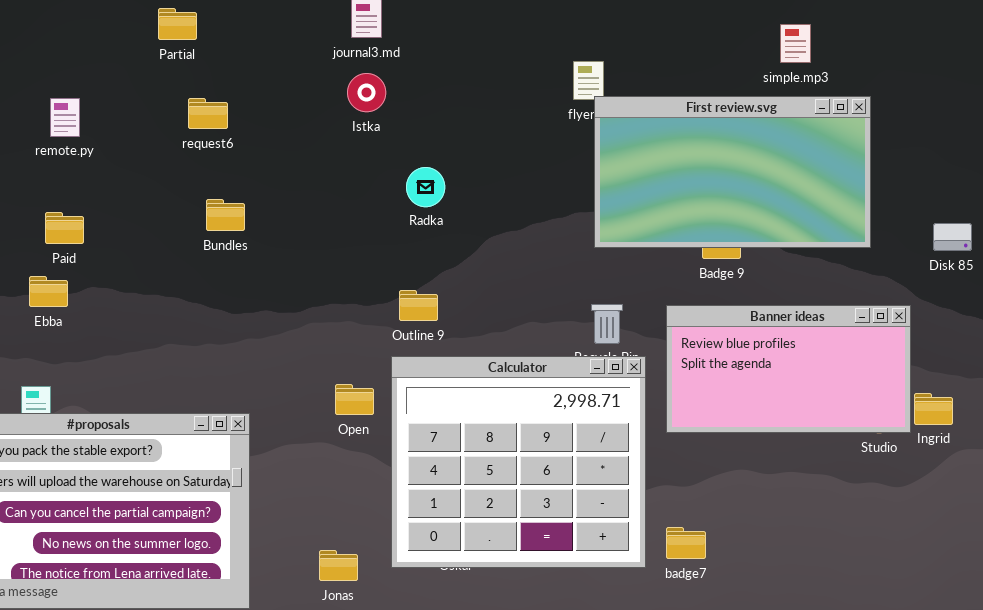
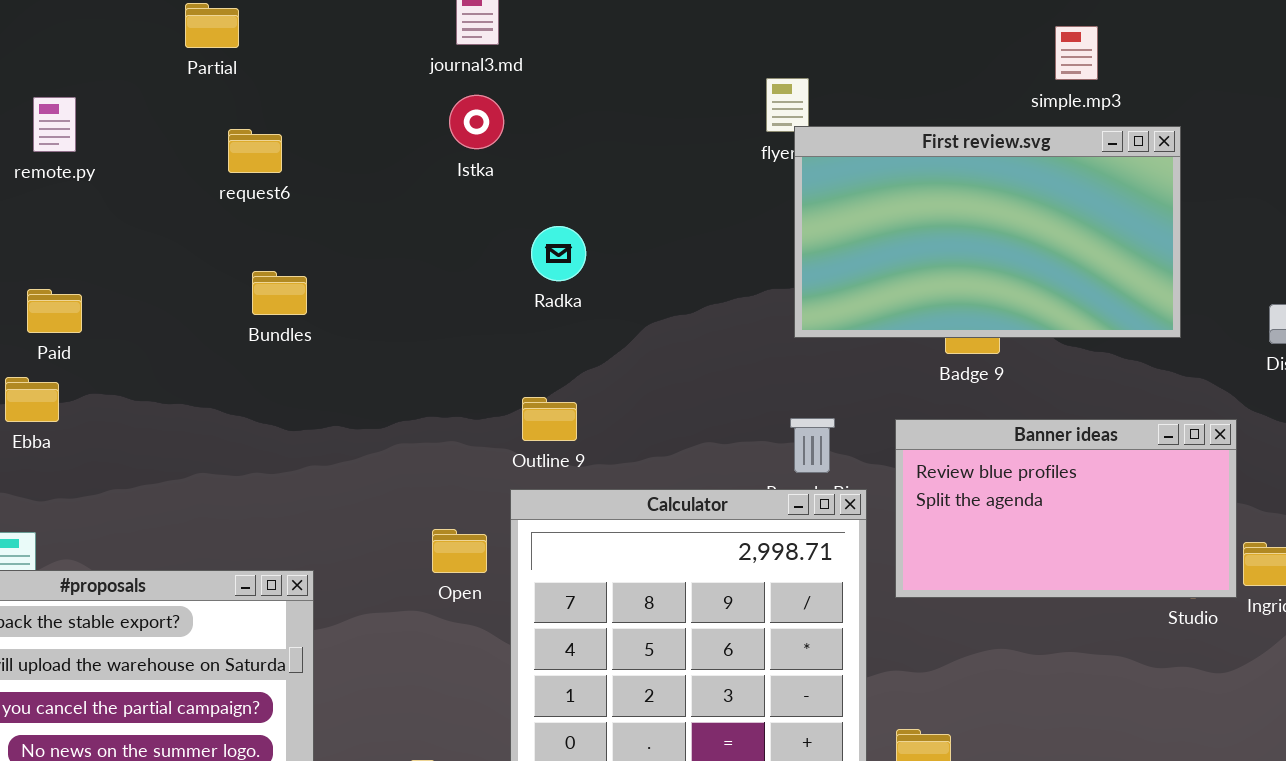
remote.py: [50,98,80,137] -> [33,97,76,152], moved

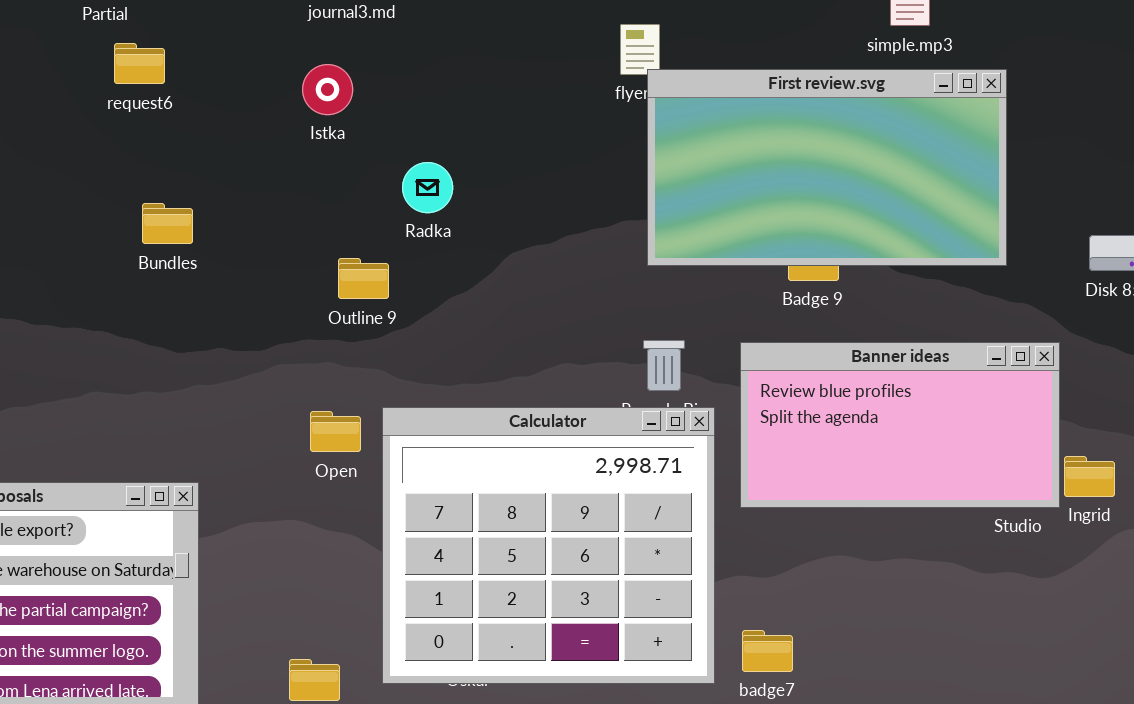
Istka: [449,95,504,149] -> [302,64,353,115], moved
request6: [228,129,282,173] -> [114,43,165,84], moved
Outline 9: [522,397,577,441] -> [338,258,389,299], moved
Open: [432,529,487,573] -> [310,411,361,452], moved

